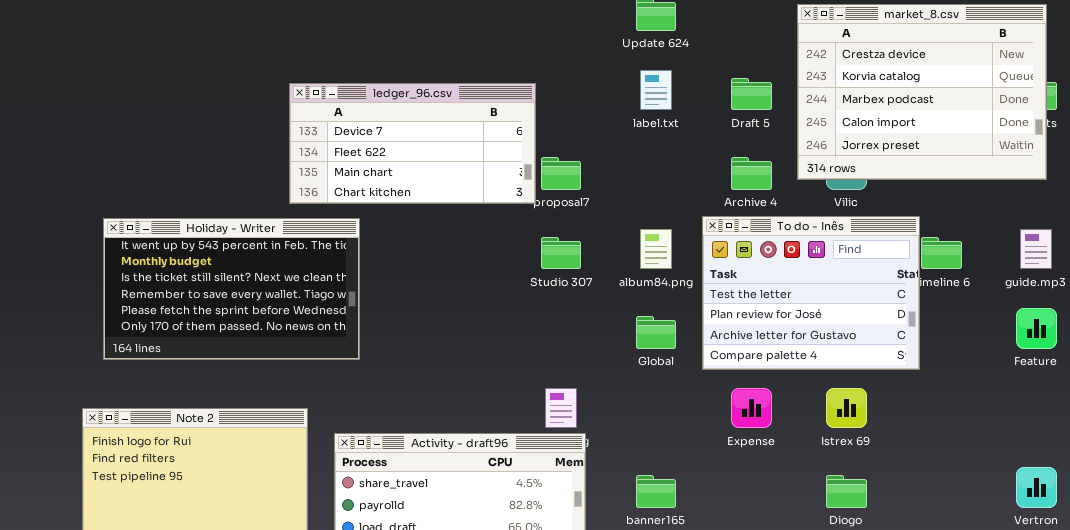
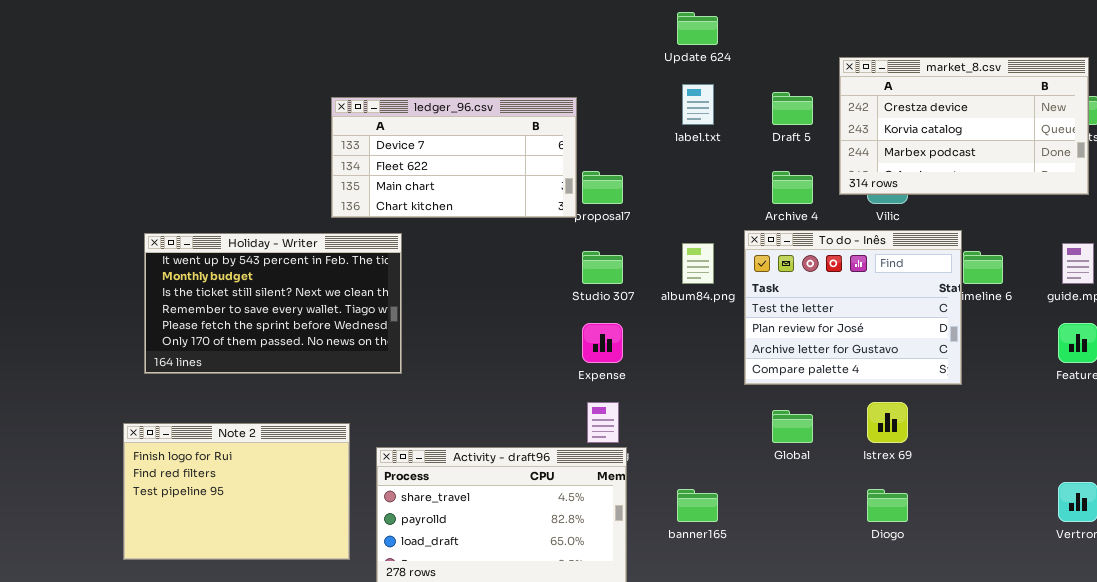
market_8.csv: [797,4,1047,180] -> [839,57,1089,195], resized
Global: [636,316,676,349] -> [772,410,813,443], moved
Expense: [731,388,772,428] -> [582,323,623,363], moved

